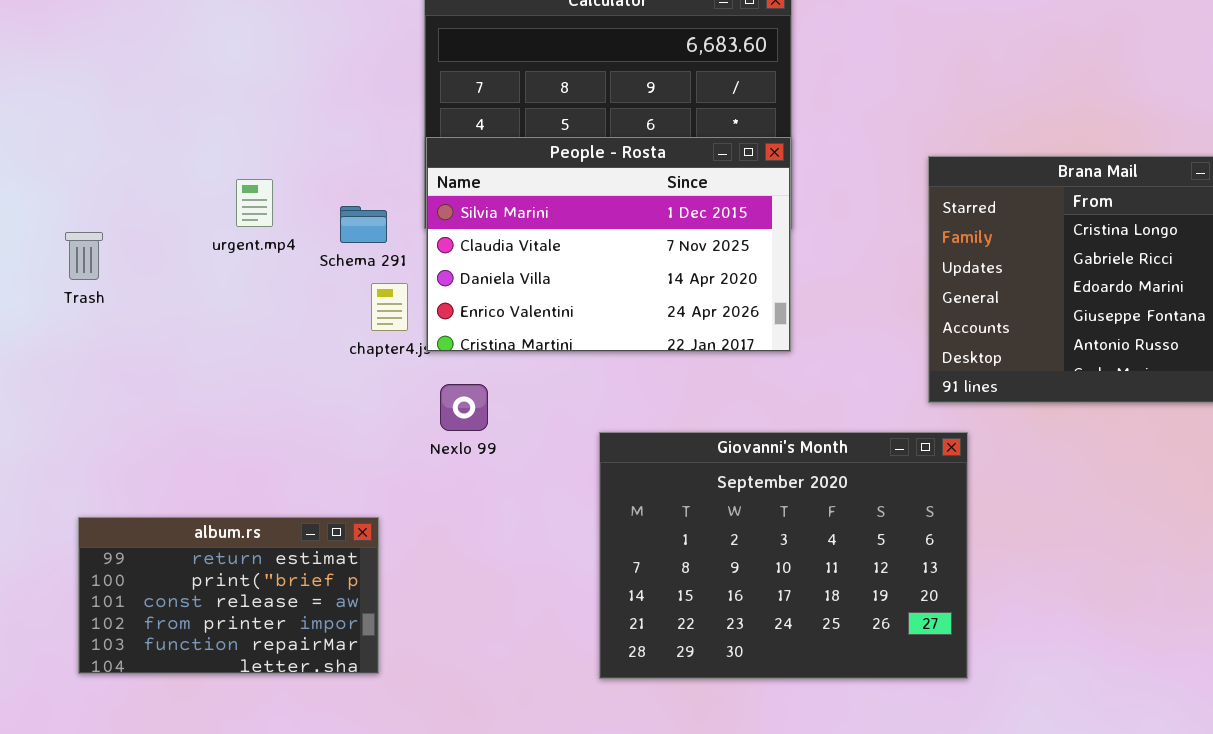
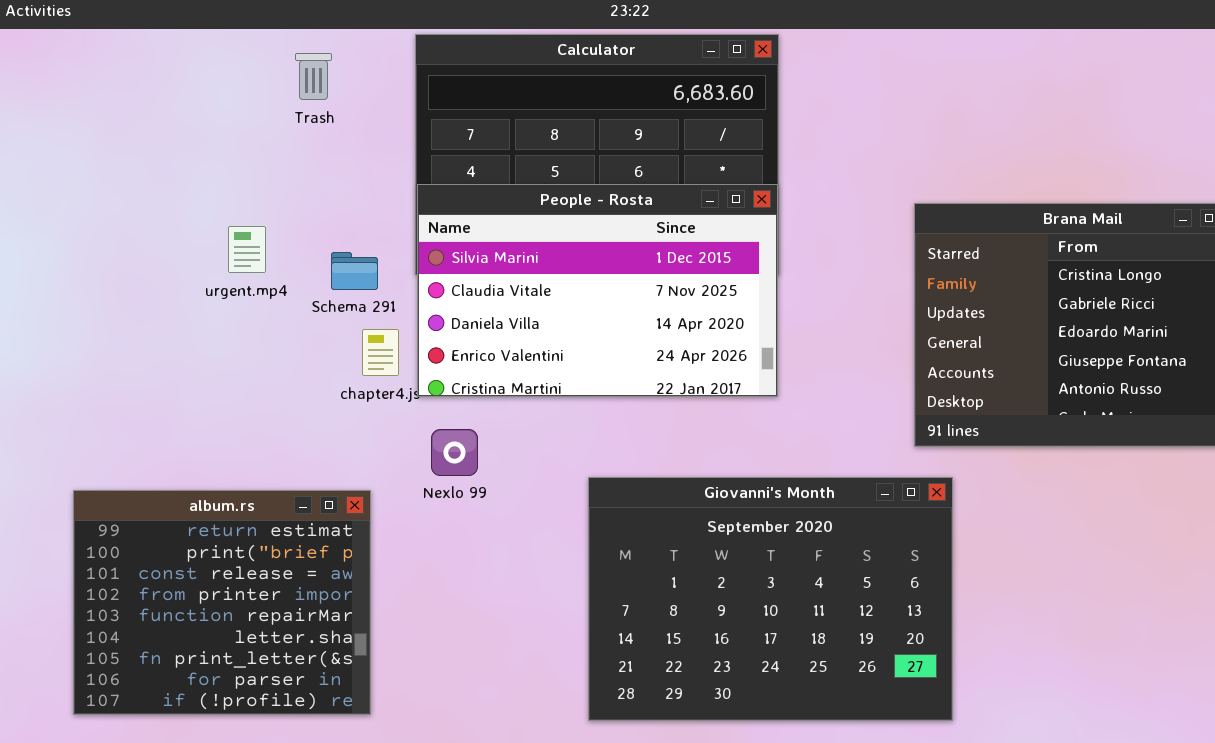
Trash: [65,232,103,280] -> [295,53,332,100], moved
album.rs: [78,517,379,674] -> [73,490,371,715], resized

